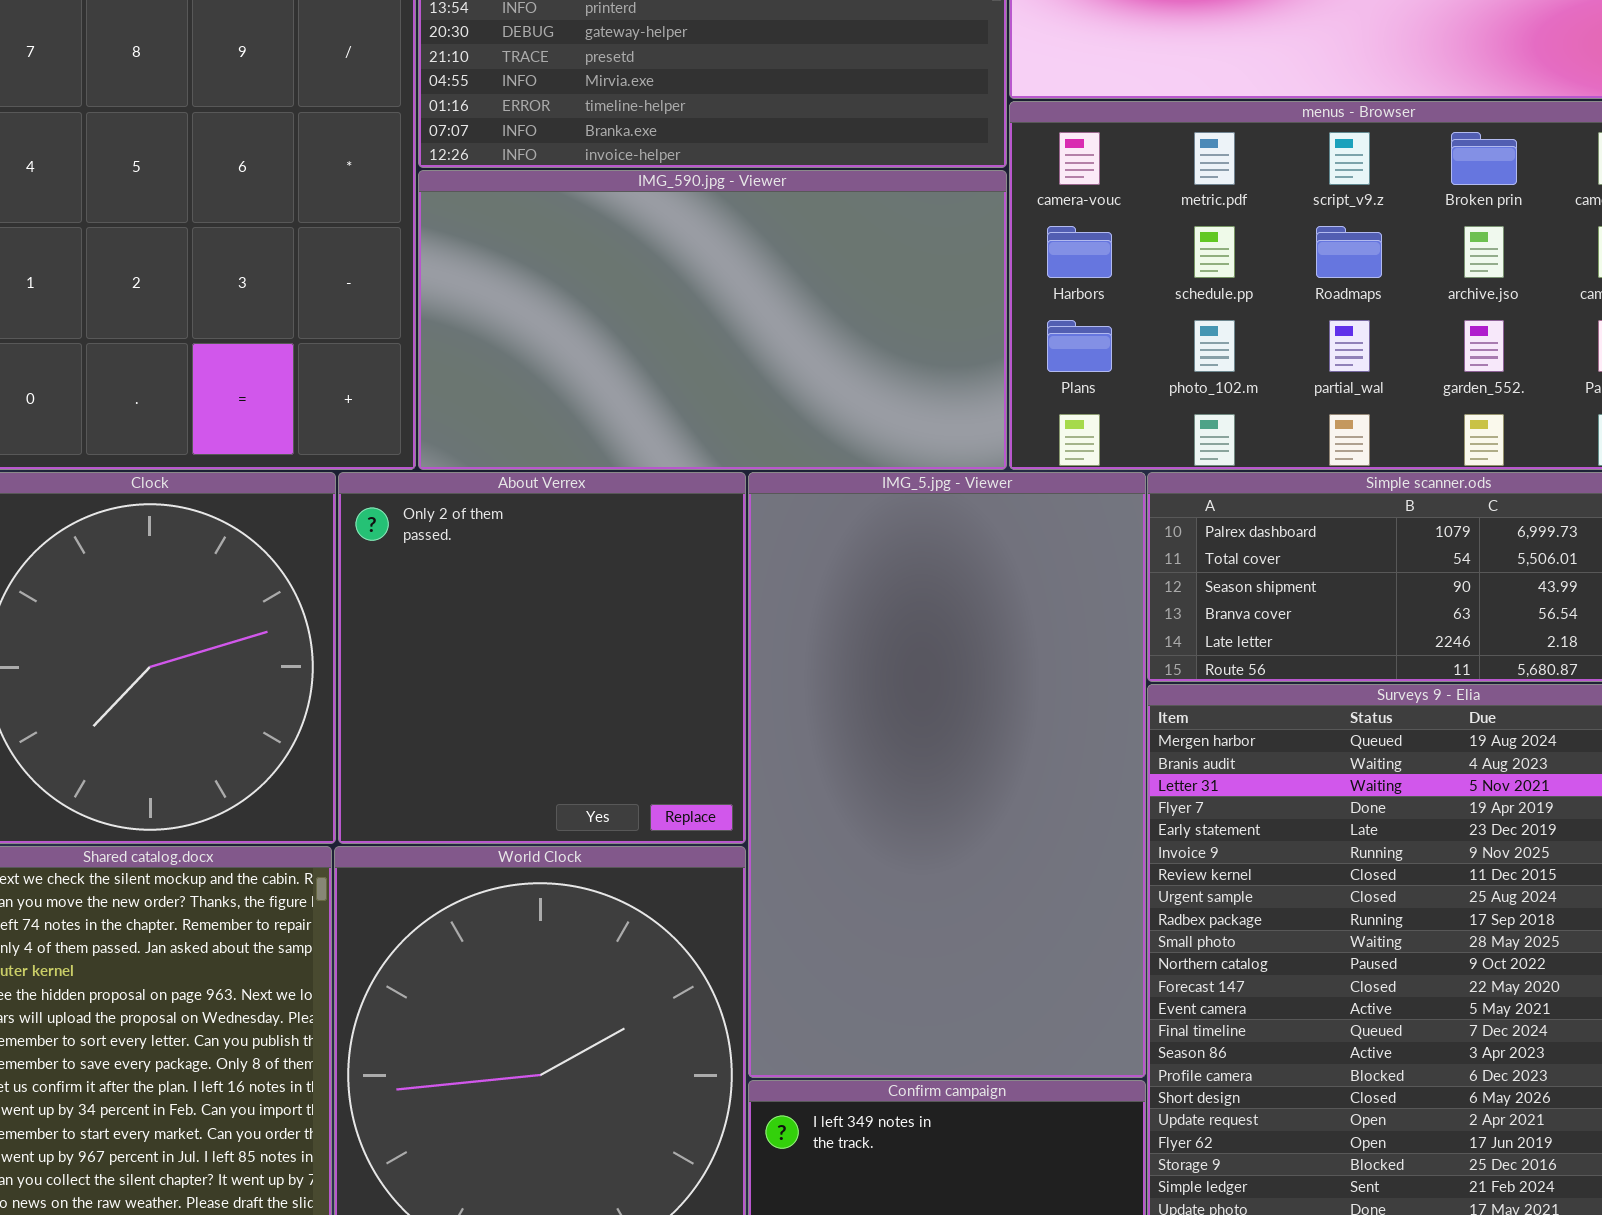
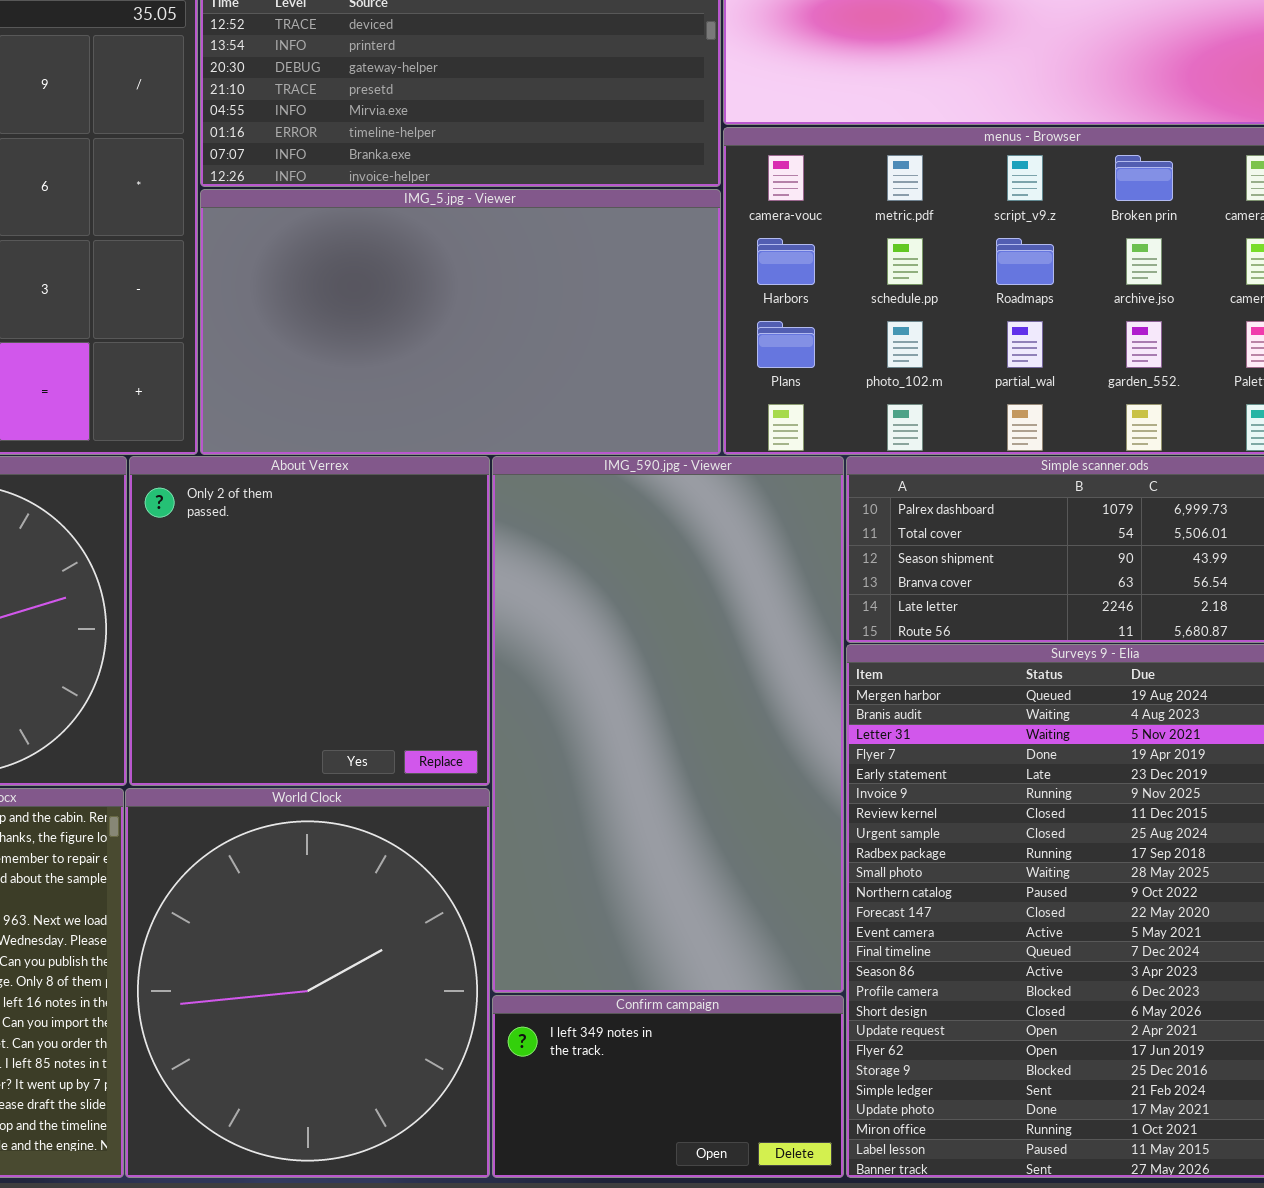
IMG_590.jpg - Viewer: [418,170,1007,470] -> [492,456,844,993], moved, resized
IMG_5.jpg - Viewer: [748,472,1146,1078] -> [200,189,721,455], moved, resized

